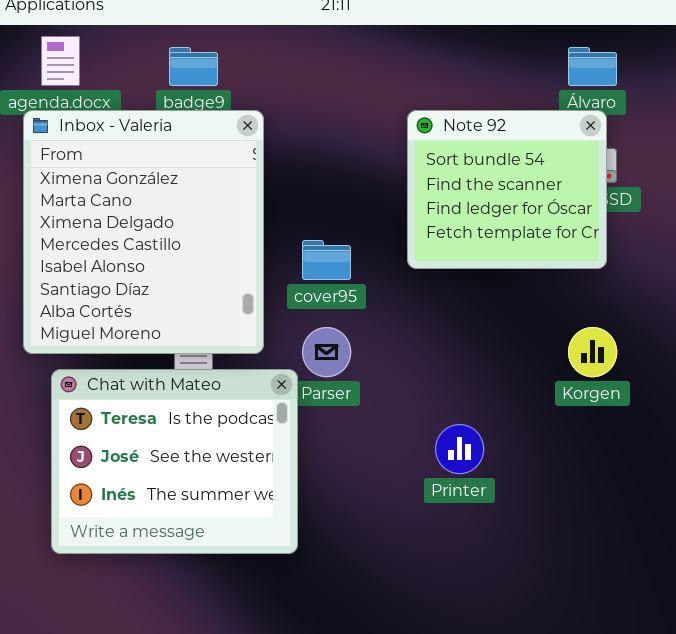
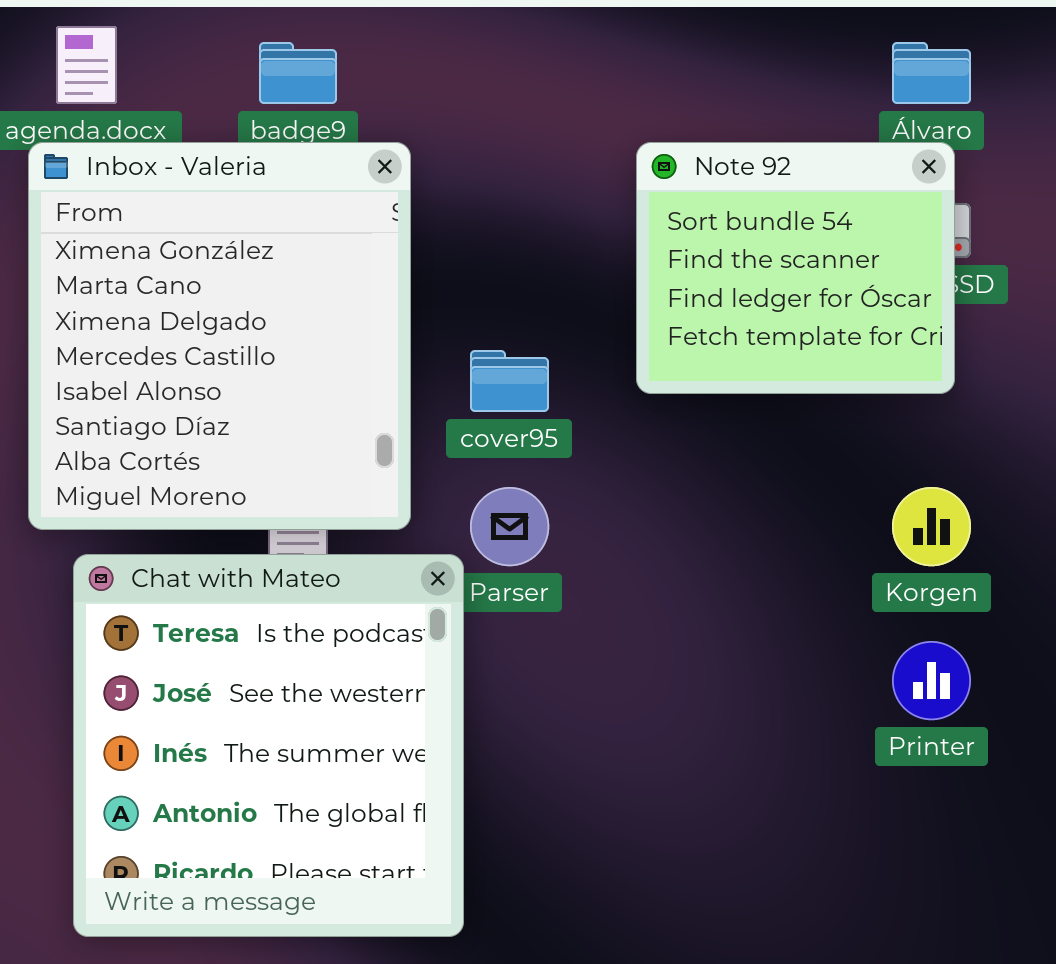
Chat with Mateo: [51,369,298,554] -> [73,554,464,937], resized
Printer: [435,424,484,474] -> [892,641,971,720], moved

